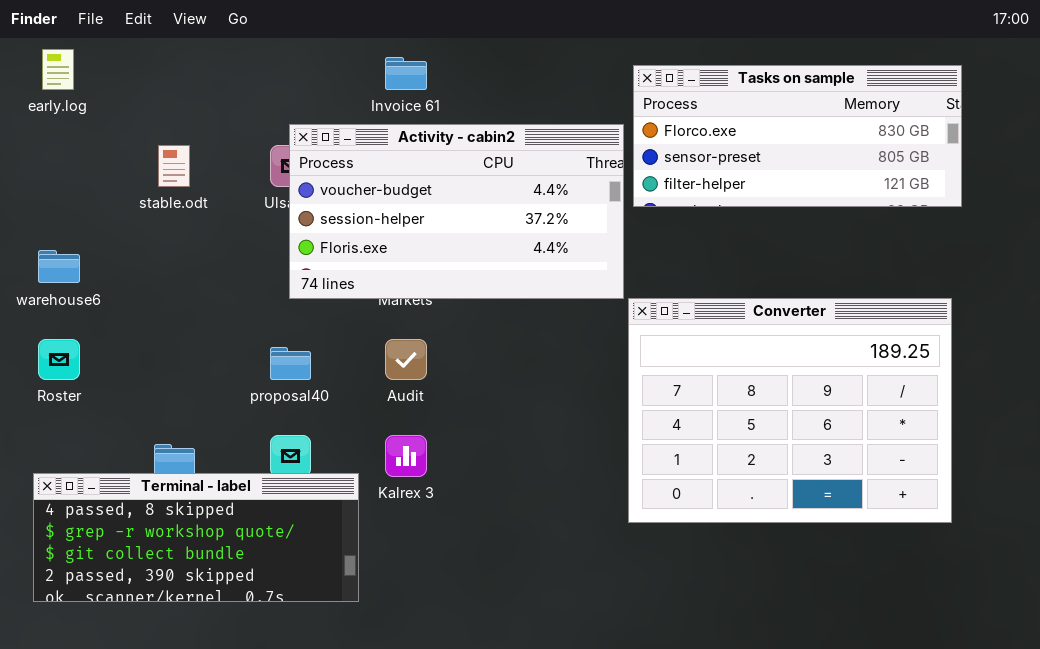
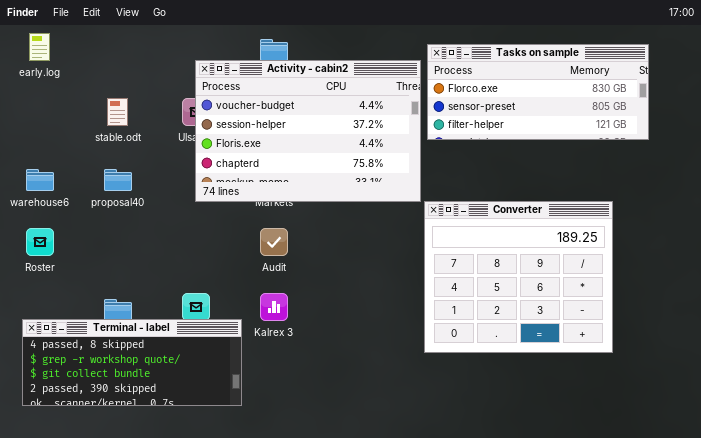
Activity - cabin2: [289,124,624,299] -> [195,60,421,202], resized
Converter: [628,298,952,523] -> [424,201,613,353], resized
proposal40: [270,347,311,380] -> [104,169,132,191], moved

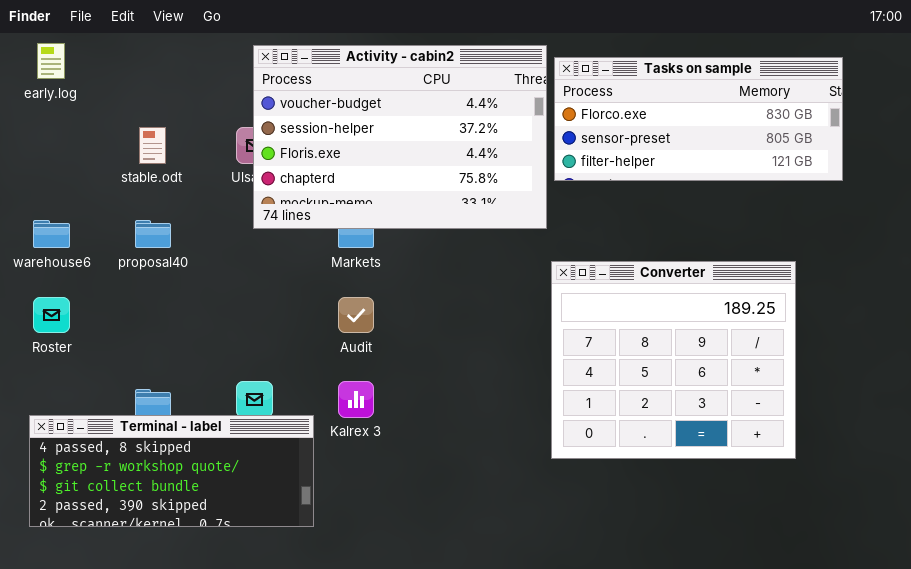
Activity - cabin2: [195,60,421,202] -> [253,45,547,229], moved

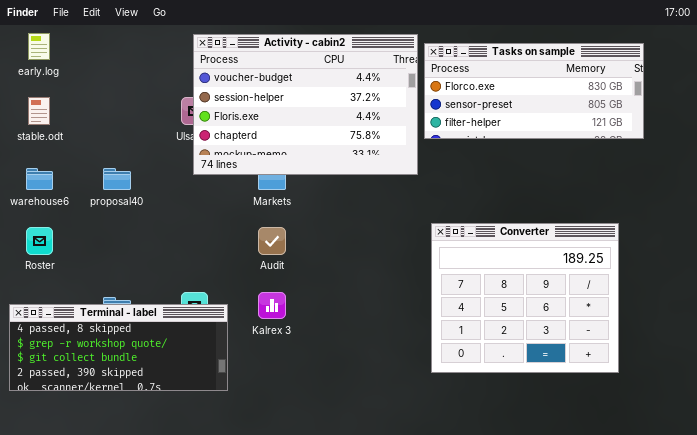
stable.odt: [139,127,166,164] -> [28,97,50,125], moved
Converter: [551,261,796,459] -> [431,223,619,373], moved
Terminal - label: [29,415,314,527] -> [9,304,228,391], moved

